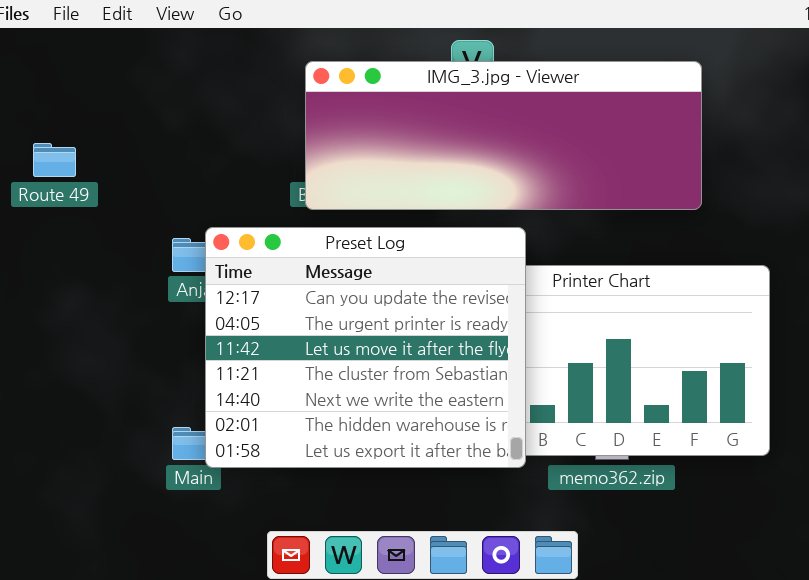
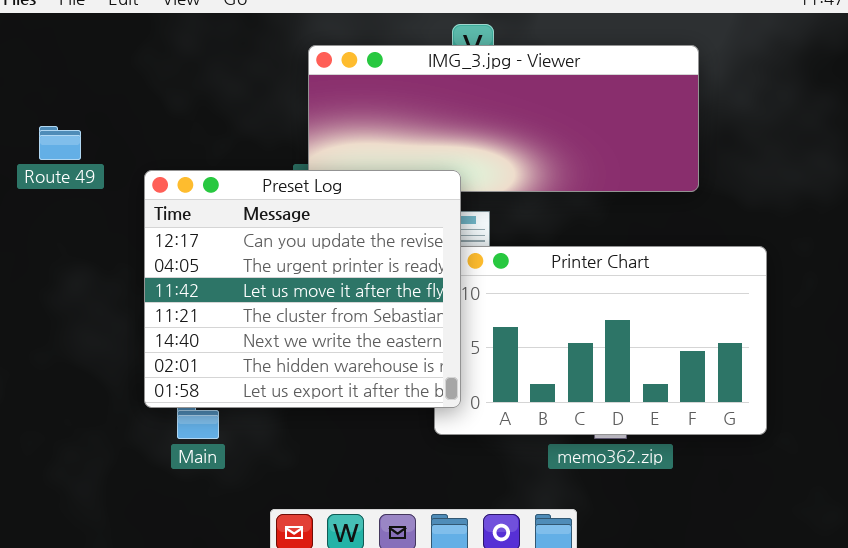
Preset Log: [205,227,526,468] -> [144,170,461,408], moved

